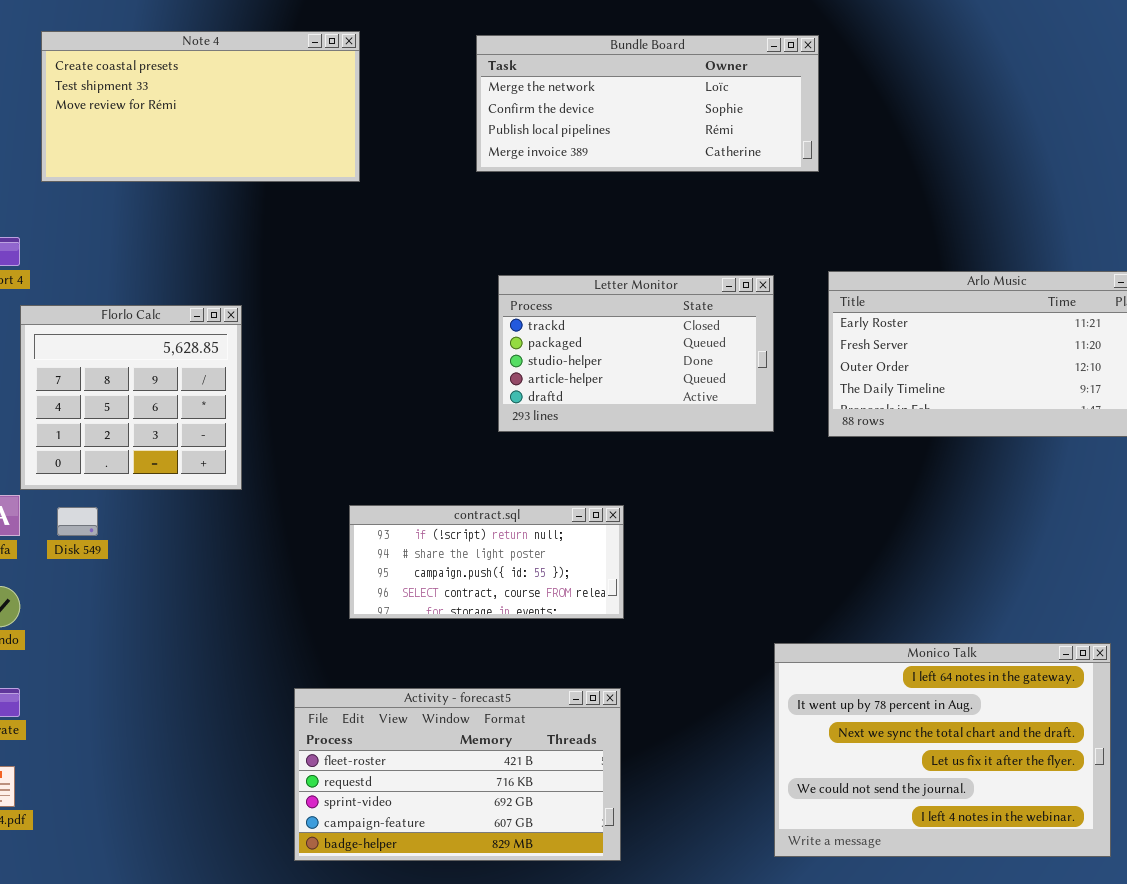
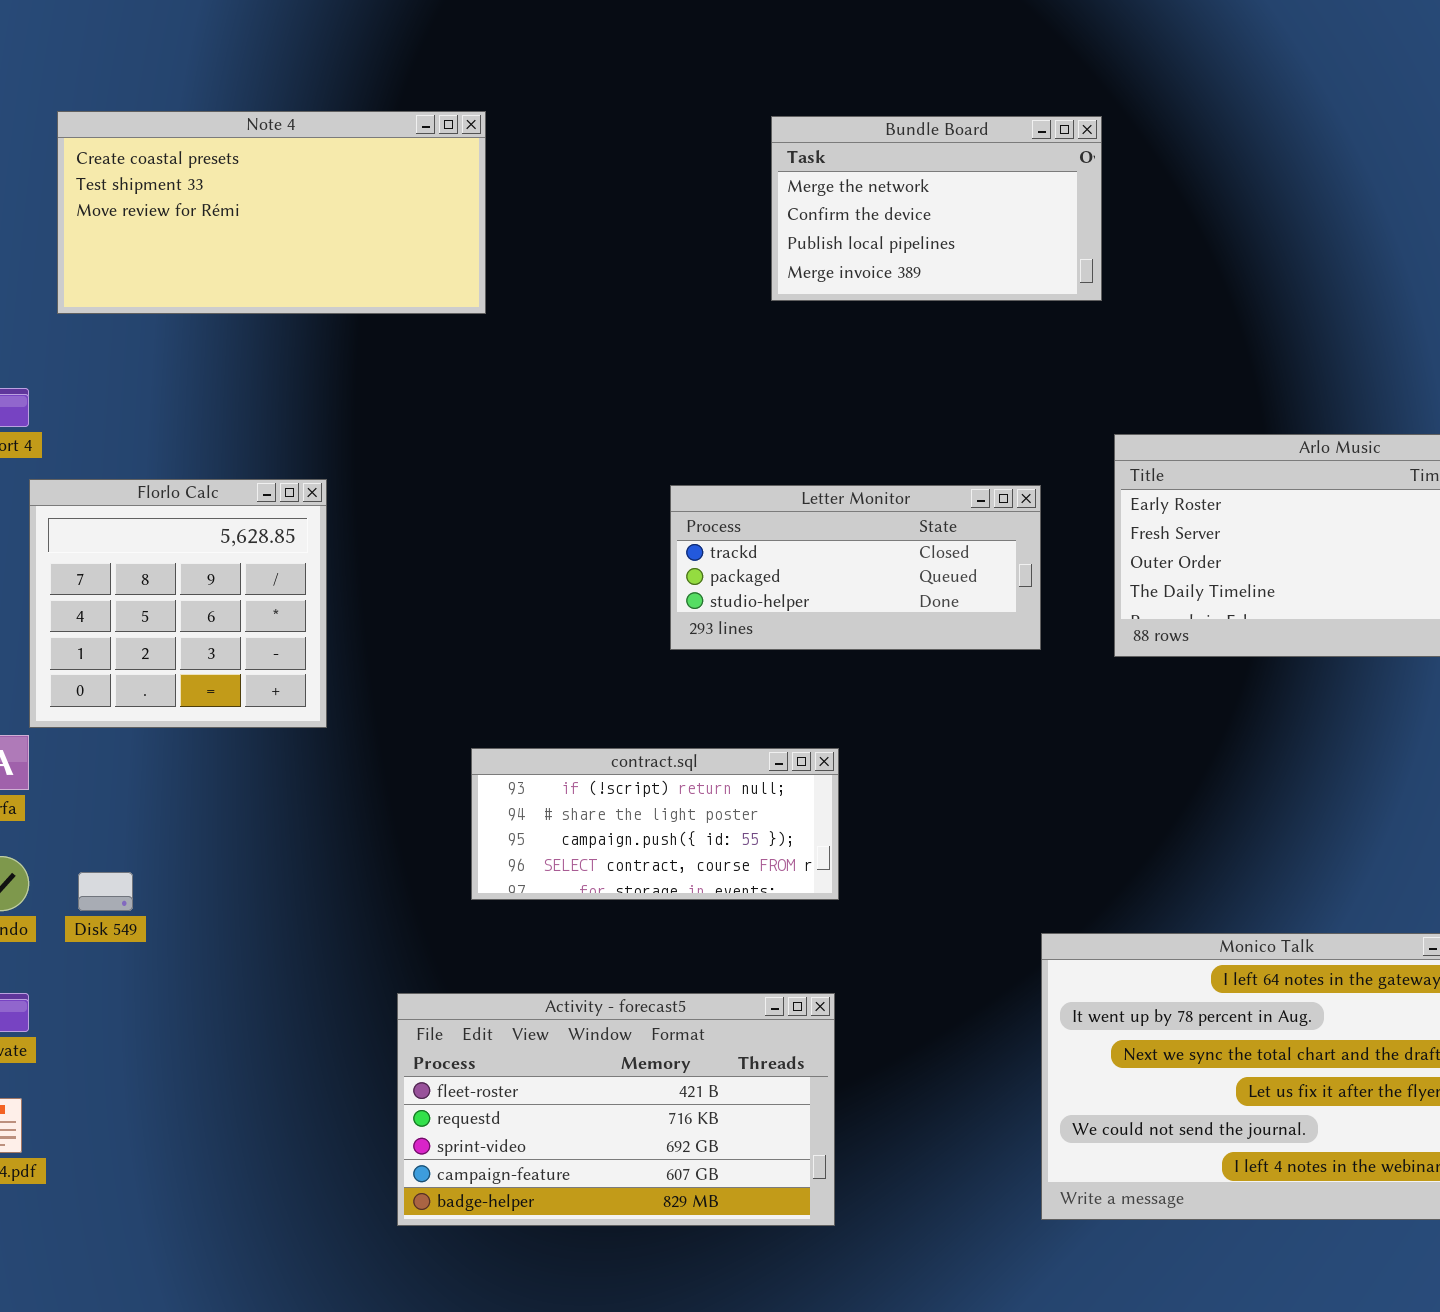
Bundle Board: [476,35,819,172] -> [771,116,1102,301], resized
Letter Monitor: [498,275,774,432] -> [670,485,1041,650], resized
Disk 549: [57,507,98,536] -> [78,872,133,911], moved

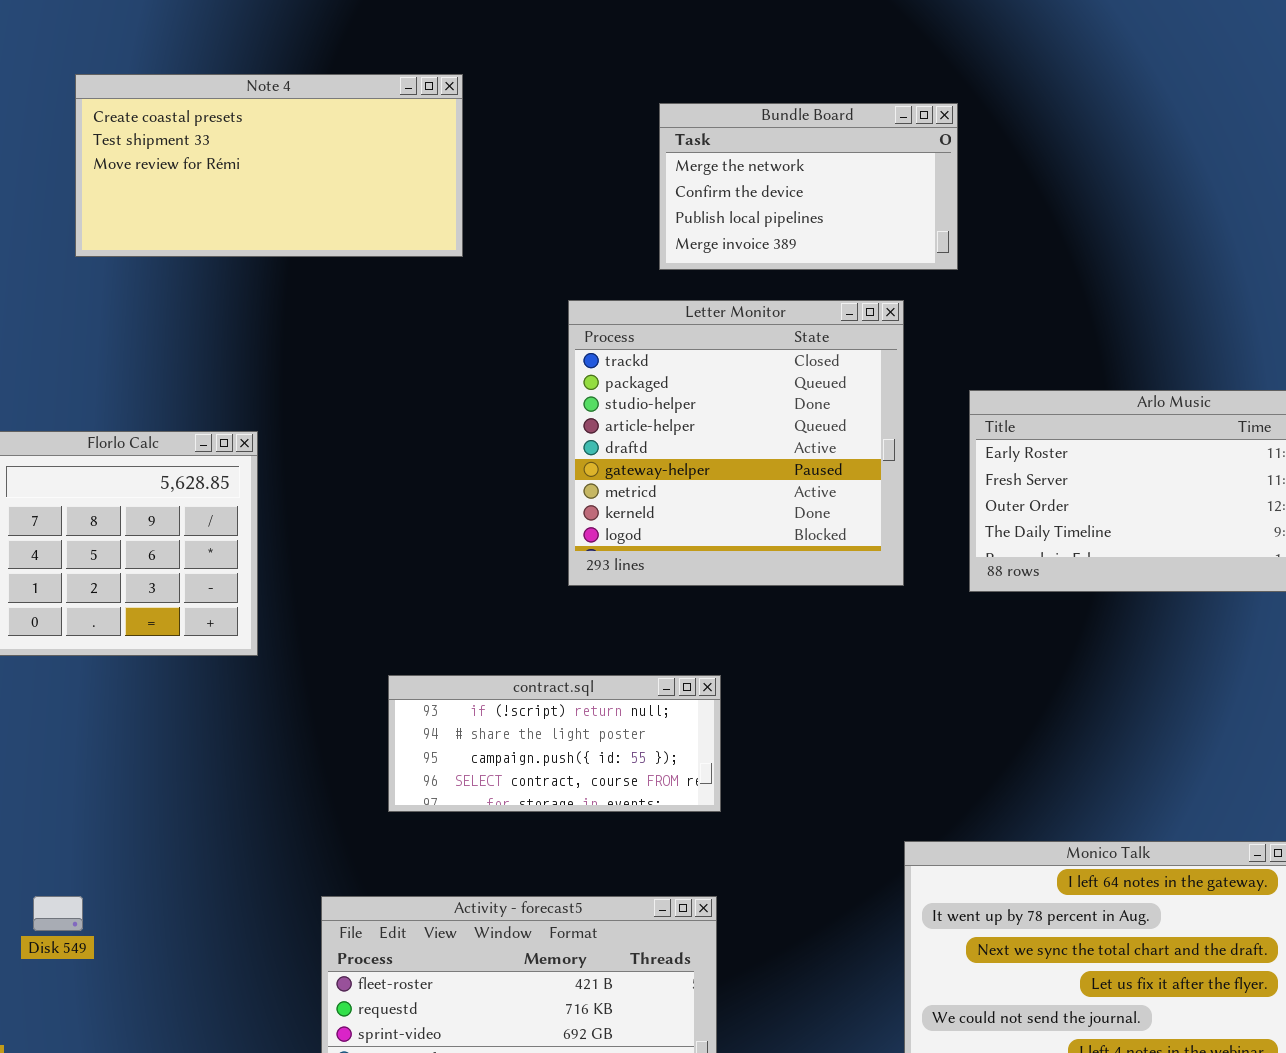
Note 4: [57,111,486,314] -> [75,74,463,257], moved
Letter Monitor: [670,485,1041,650] -> [568,300,904,586], resized
Disk 549: [78,872,133,911] -> [33,896,83,931], moved

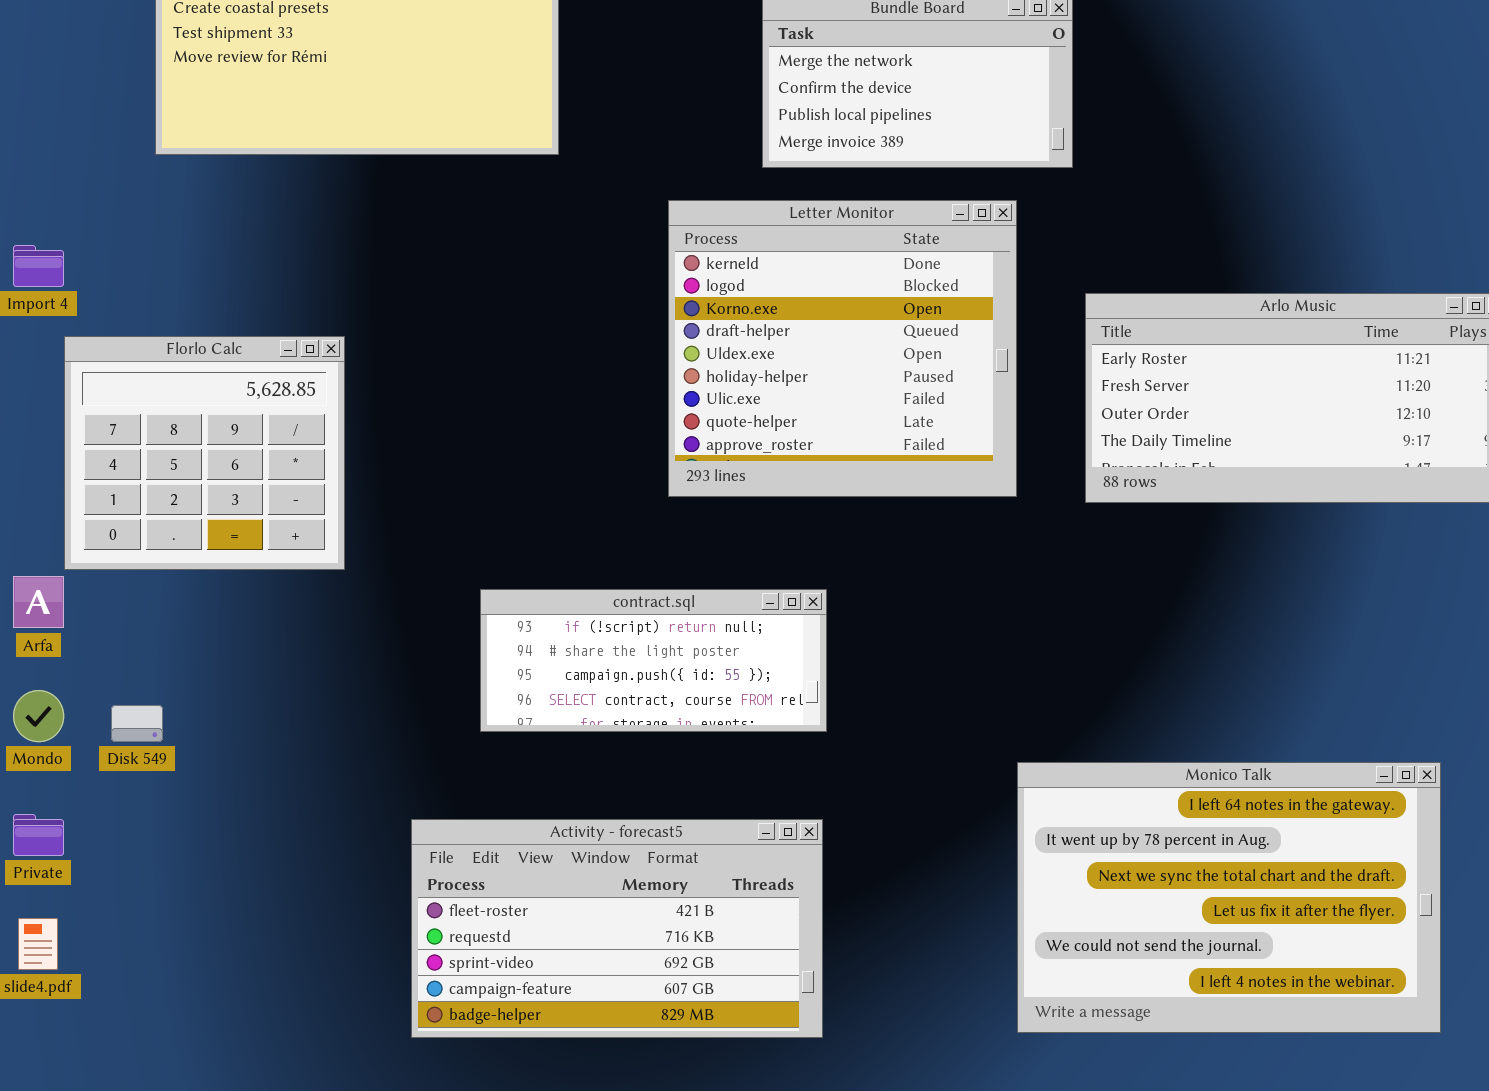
Letter Monitor: [568,300,904,586] -> [668,200,1017,497], scrolled down 7 rows
Disk 549: [33,896,83,931] -> [111,705,163,742], moved

